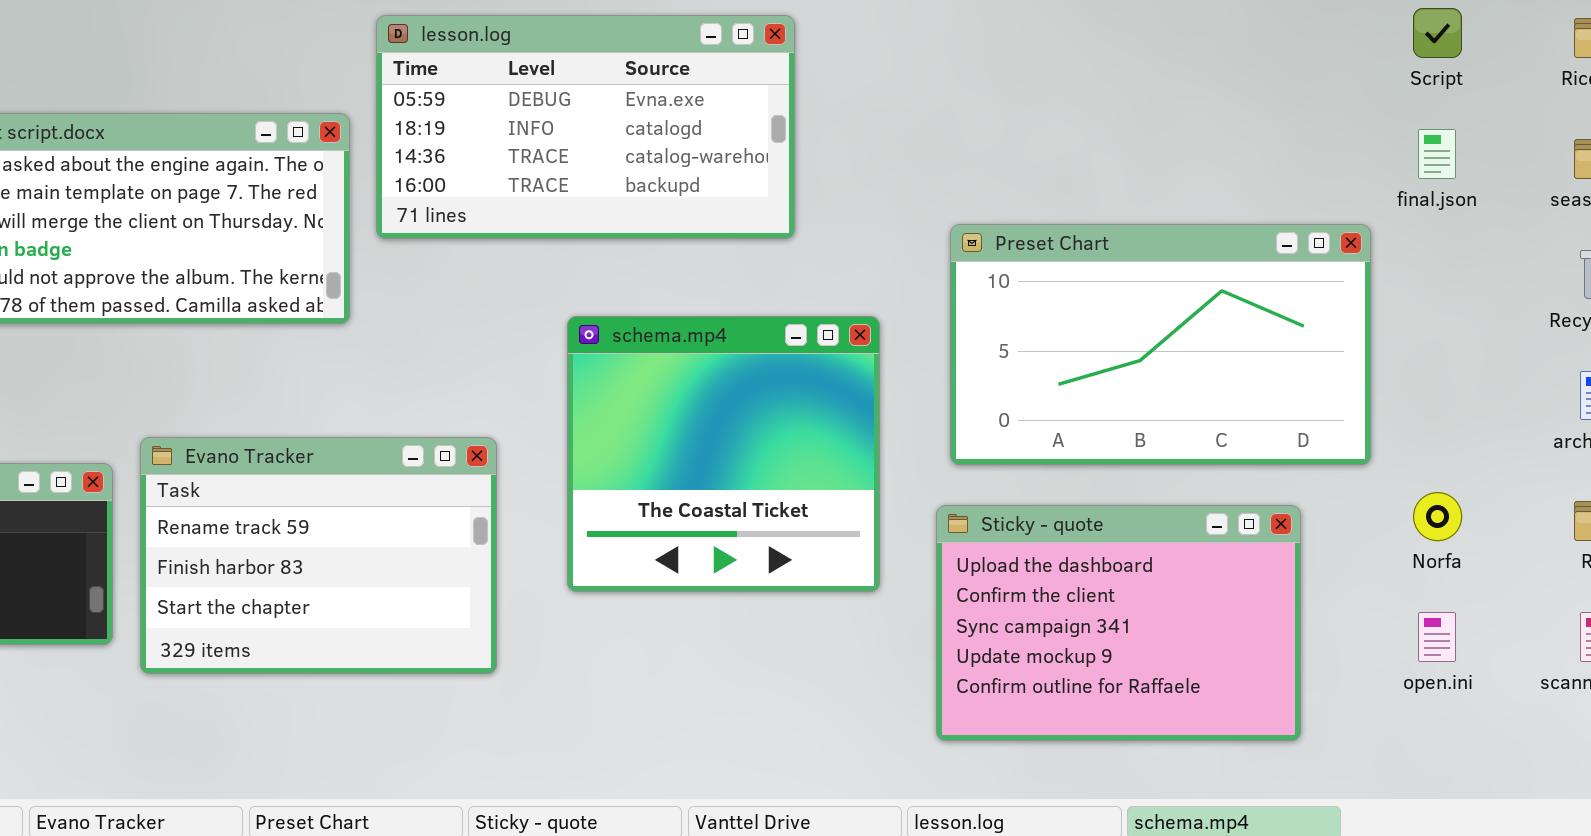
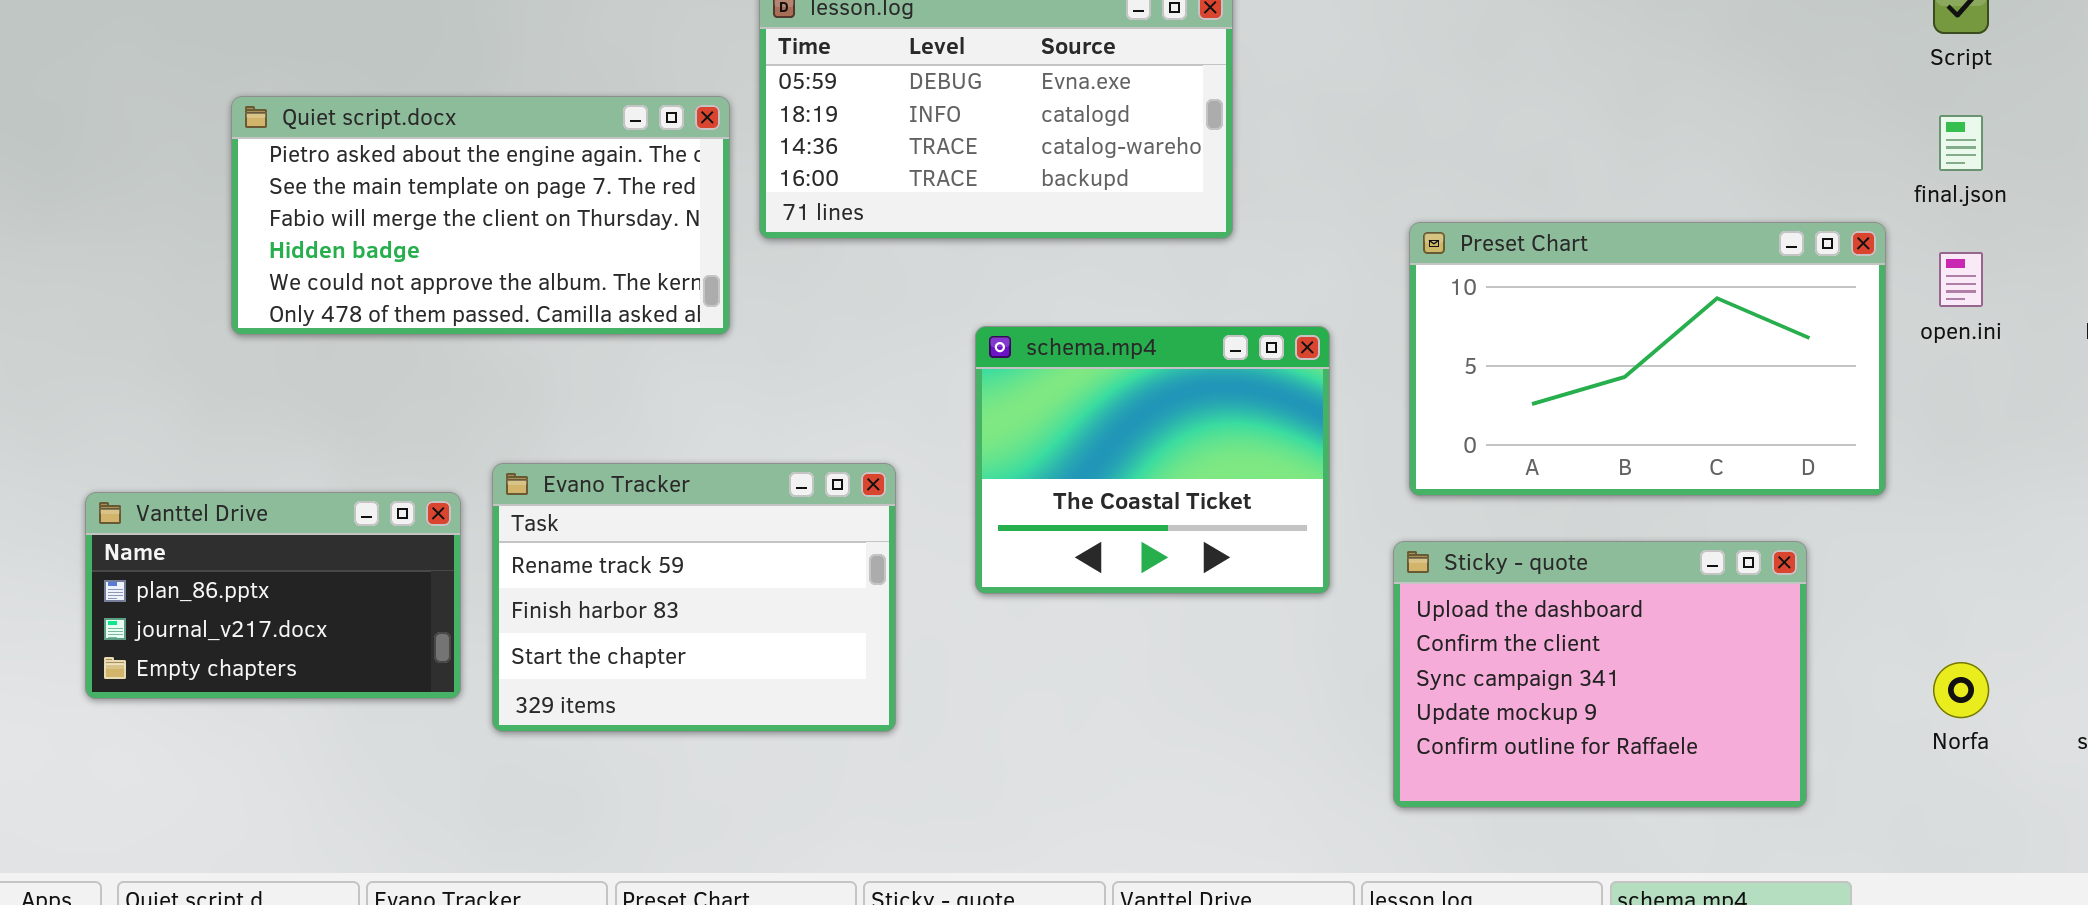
schema.mp4: [567,316,880,592] -> [975,326,1330,594], resized
Norfa: [1413,492,1462,541] -> [1933,662,1989,718], moved
open.ini: [1418,612,1456,662] -> [1939,252,1983,307], moved

